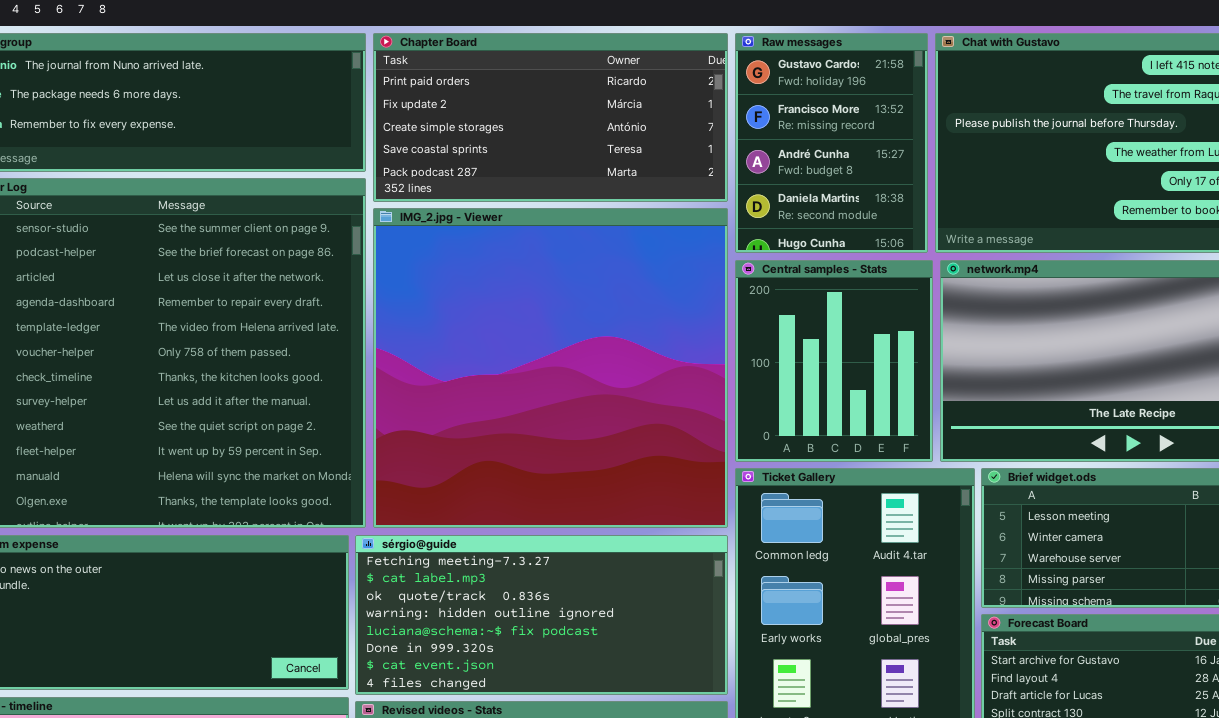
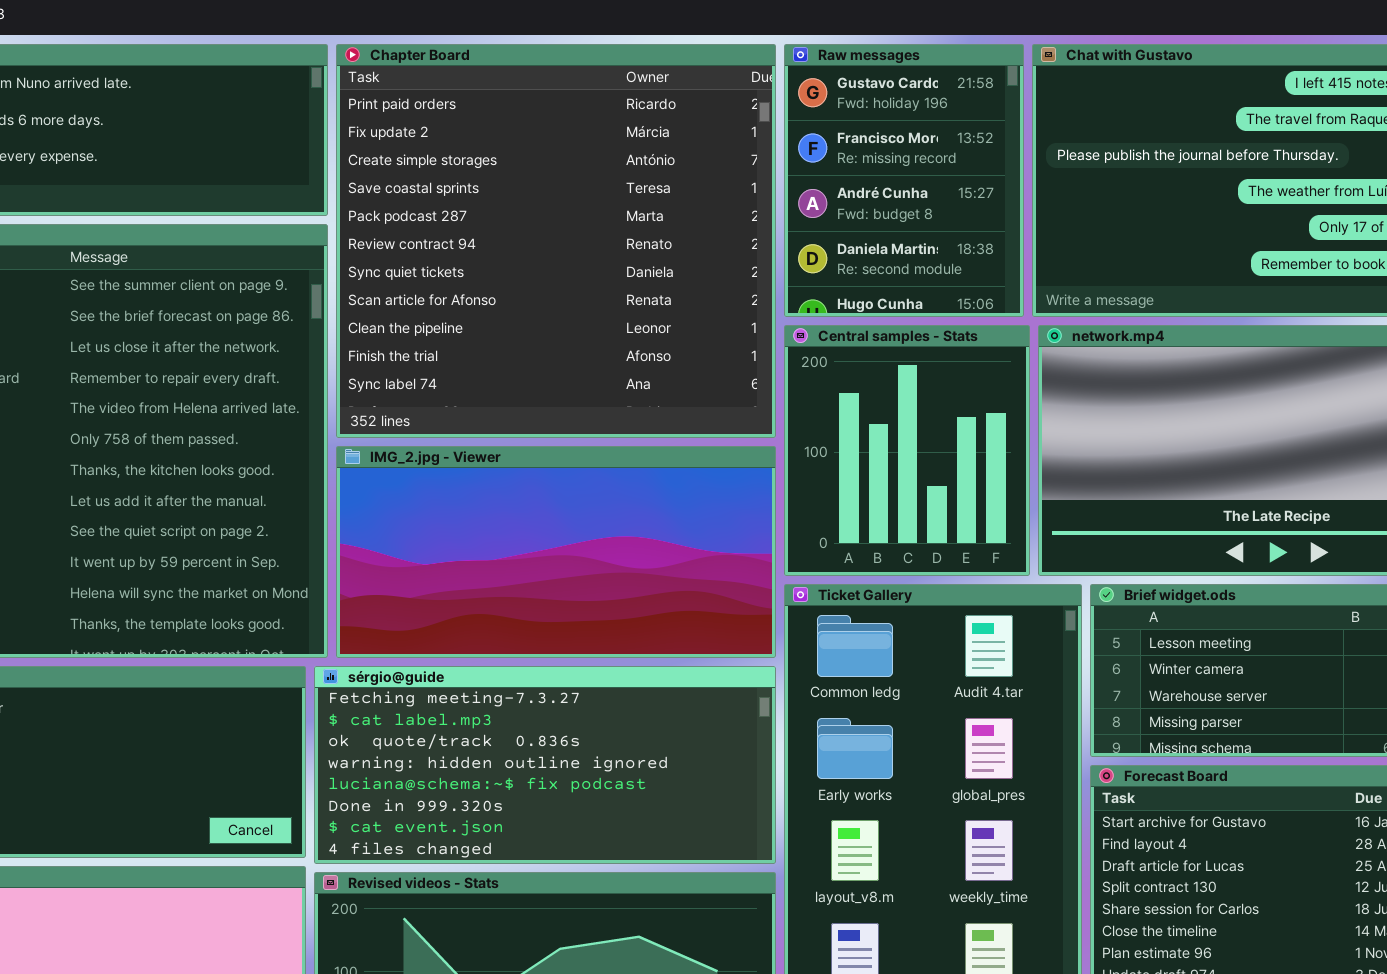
Chapter Board: [373,33,728,202] -> [336,44,776,438], resized
IMG_2.jpg - Viewer: [373,208,728,528] -> [336,446,776,658], resized

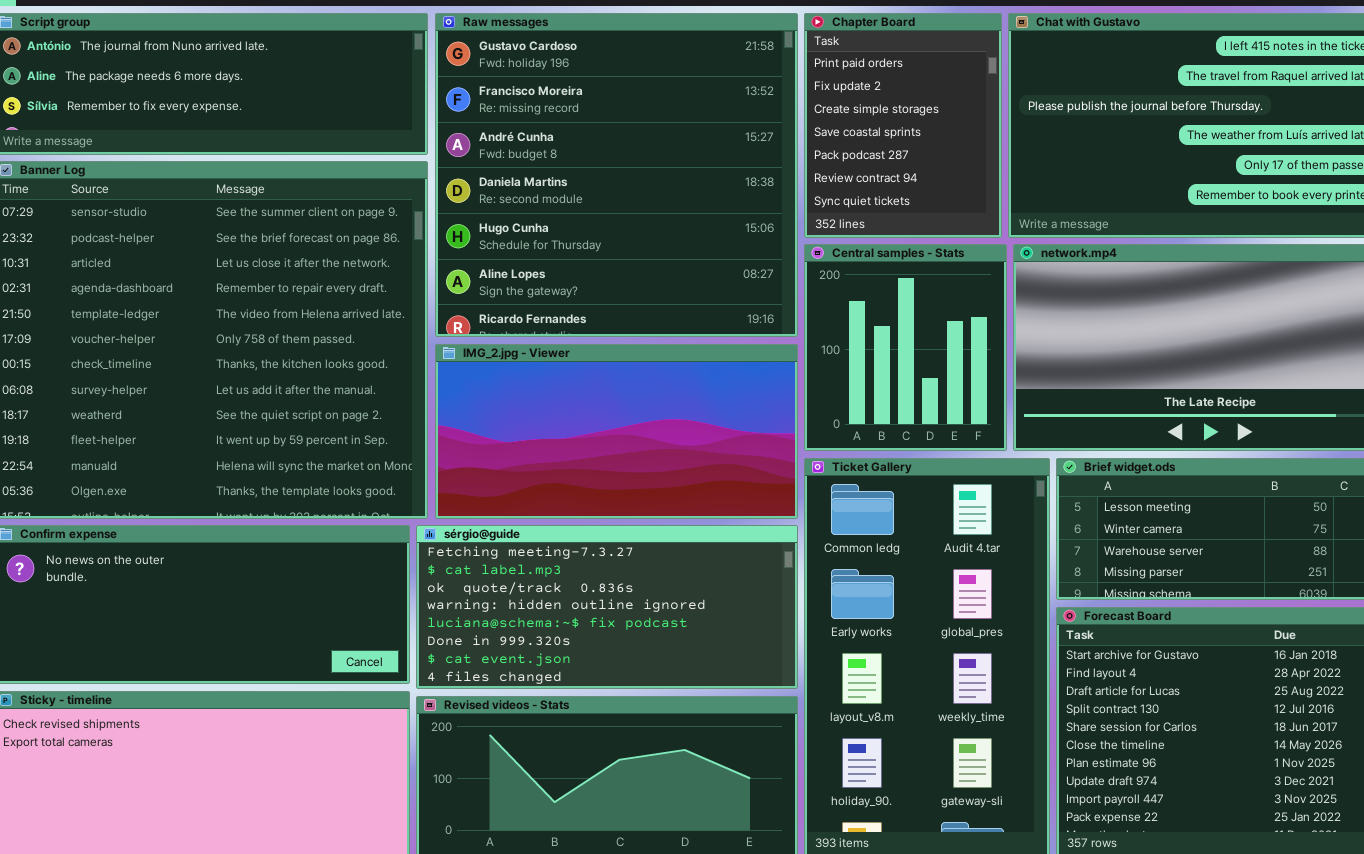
Chapter Board: [336,44,776,438] -> [804,13,1002,238], moved, resized
Raw messages: [784,44,1024,317] -> [435,13,798,337], moved, resized

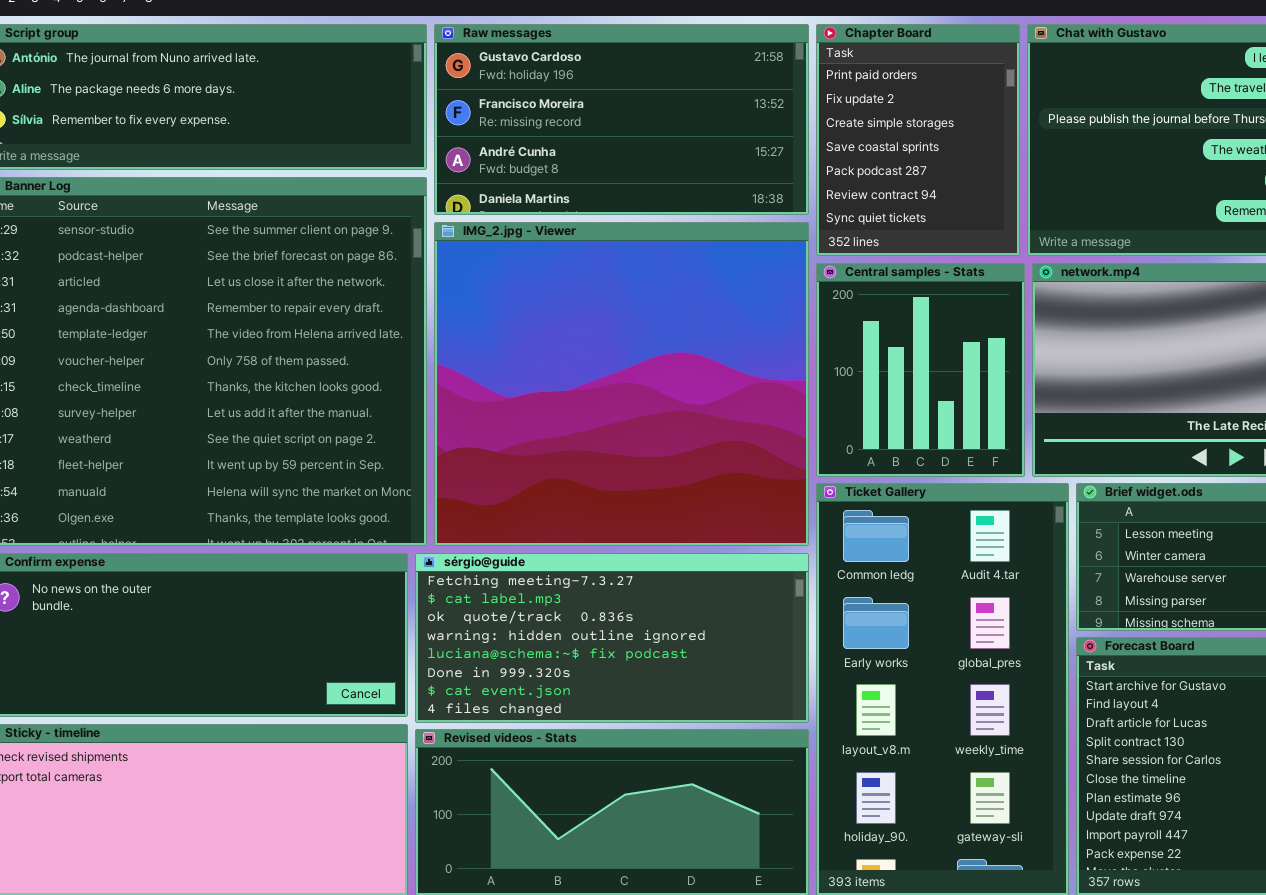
Raw messages: [435,13,798,337] -> [434,24,809,215], resized
IMG_2.jpg - Viewer: [435,344,798,519] -> [434,222,809,546], resized

